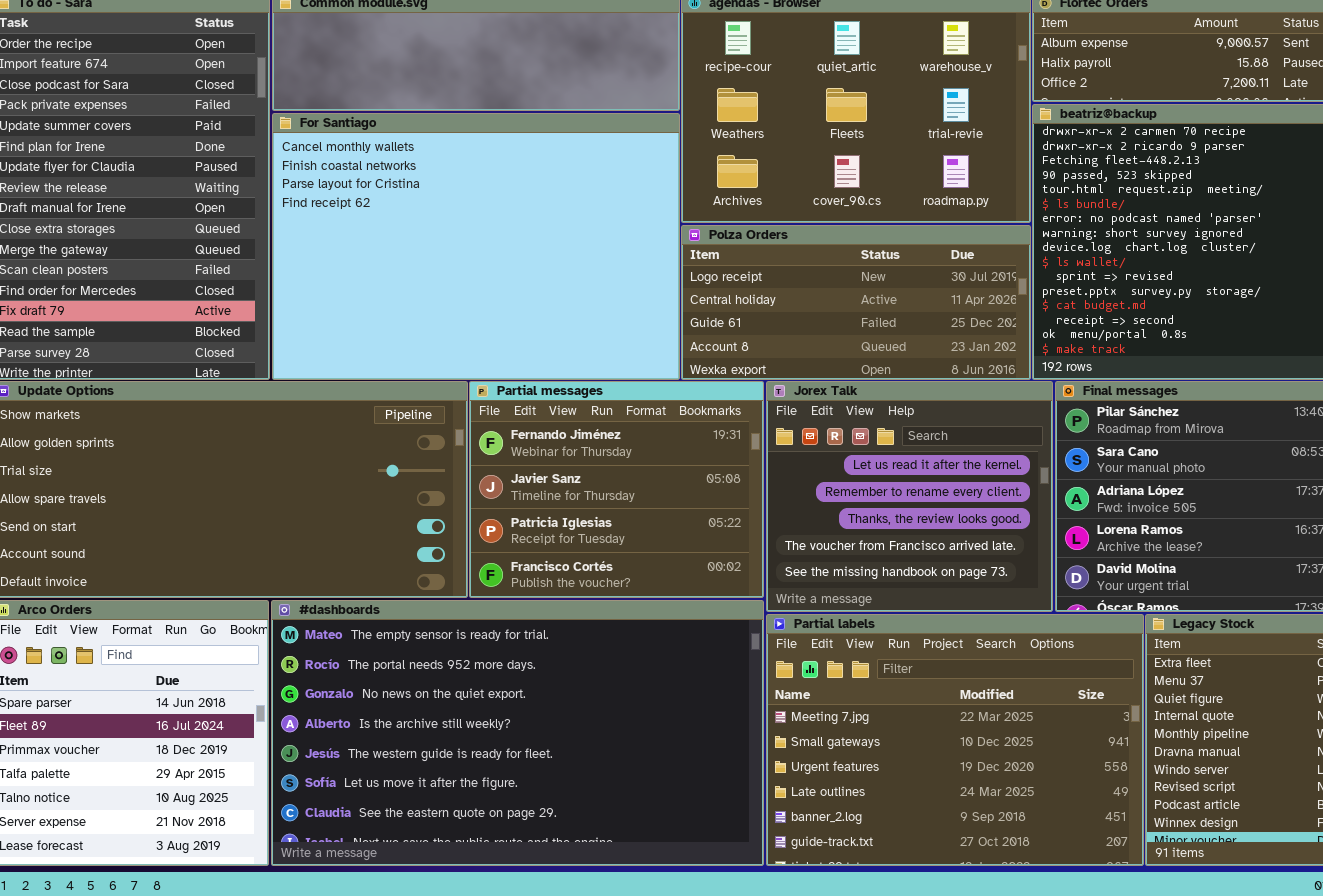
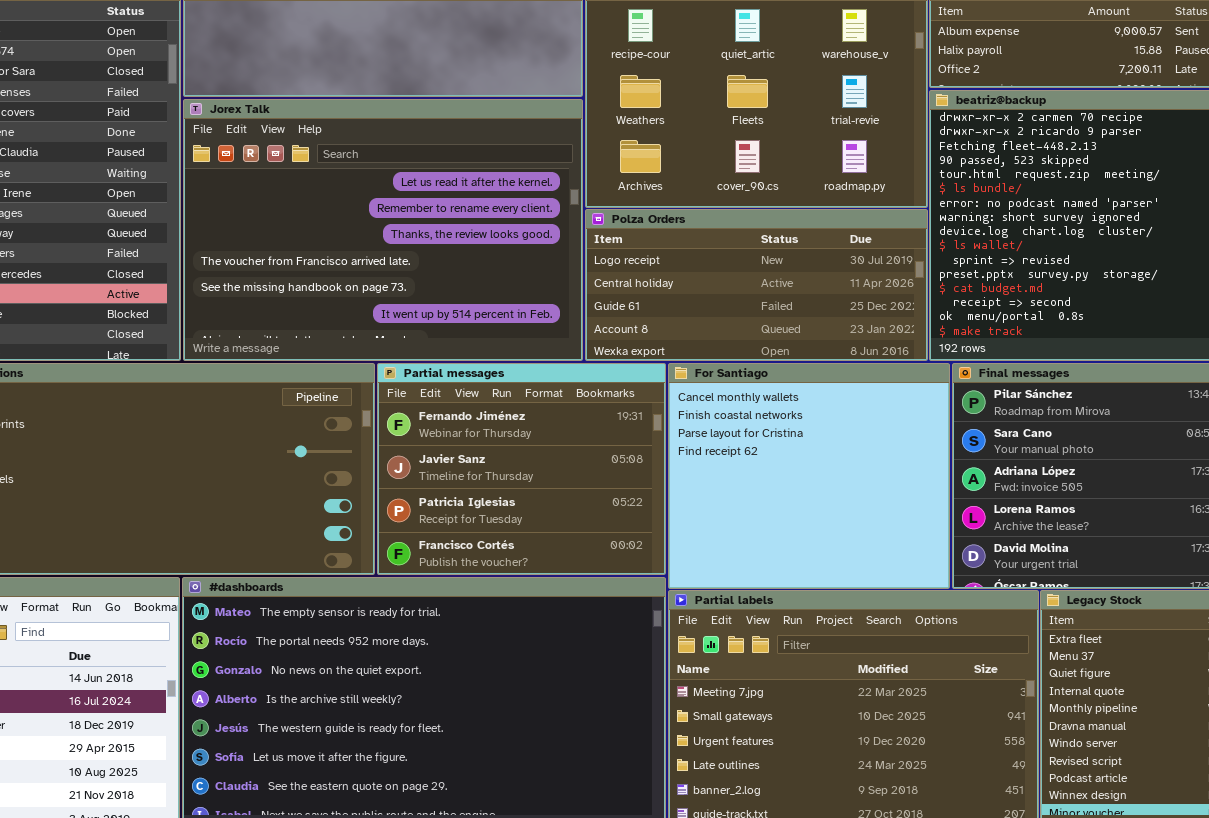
For Santiago: [272,113,680,380] -> [668,363,950,589], moved, resized
Jorex Talk: [766,381,1053,612] -> [183,99,583,361], moved, resized

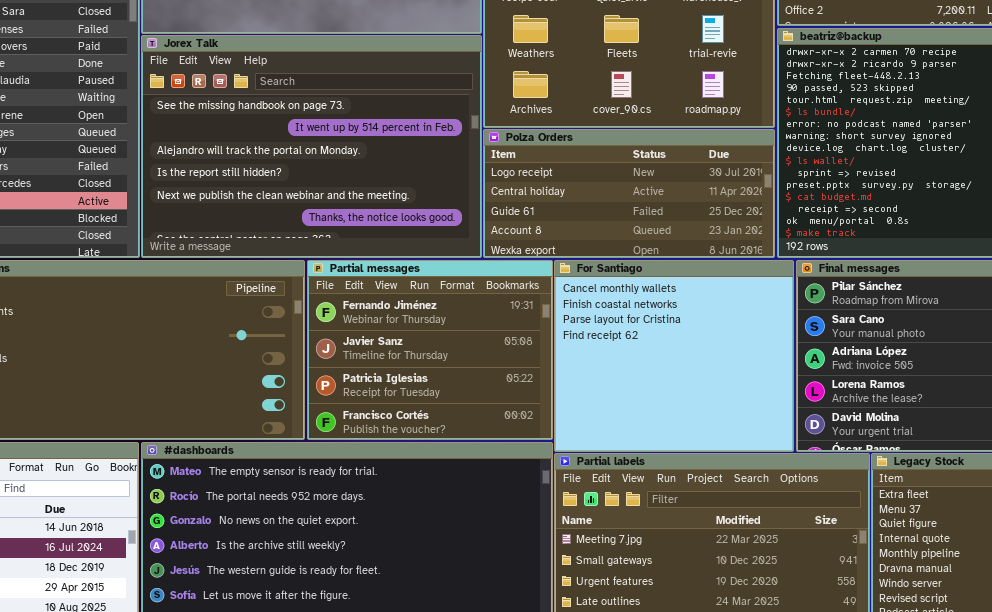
Jorex Talk: [183,99,583,361] -> [141,35,482,258], scrolled down 4 rows

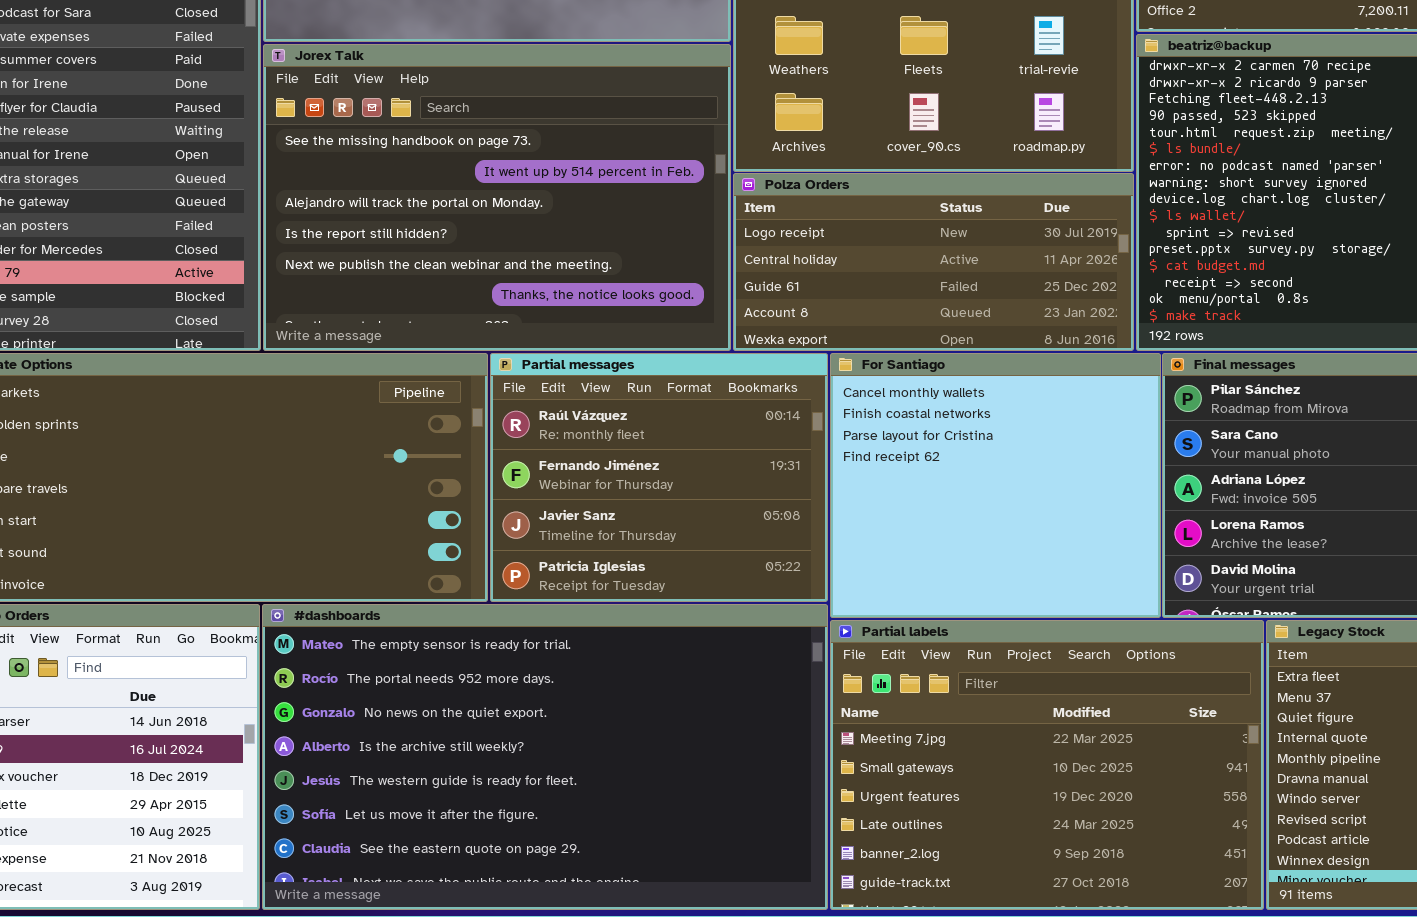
Partial messages: [307,260,553,440] -> [490,353,828,602], scrolled up 1 row

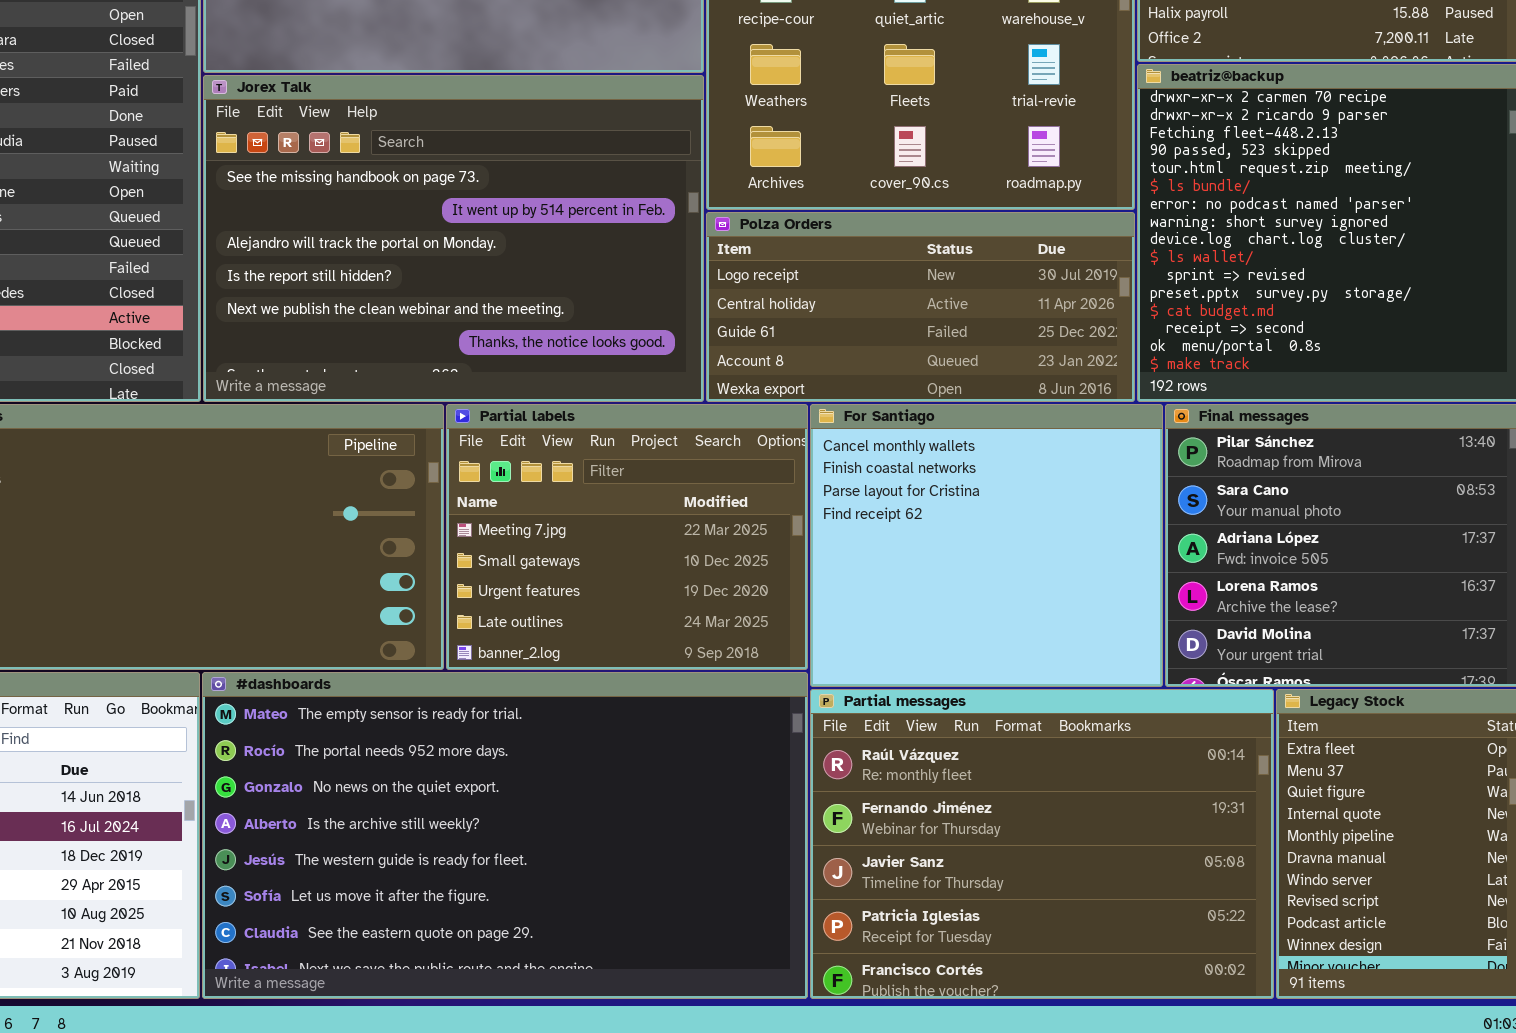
Partial messages: [490,353,828,602] -> [810,689,1274,999], moved, resized
Partial labels: [830,620,1264,910] -> [446,404,808,670], moved, resized

